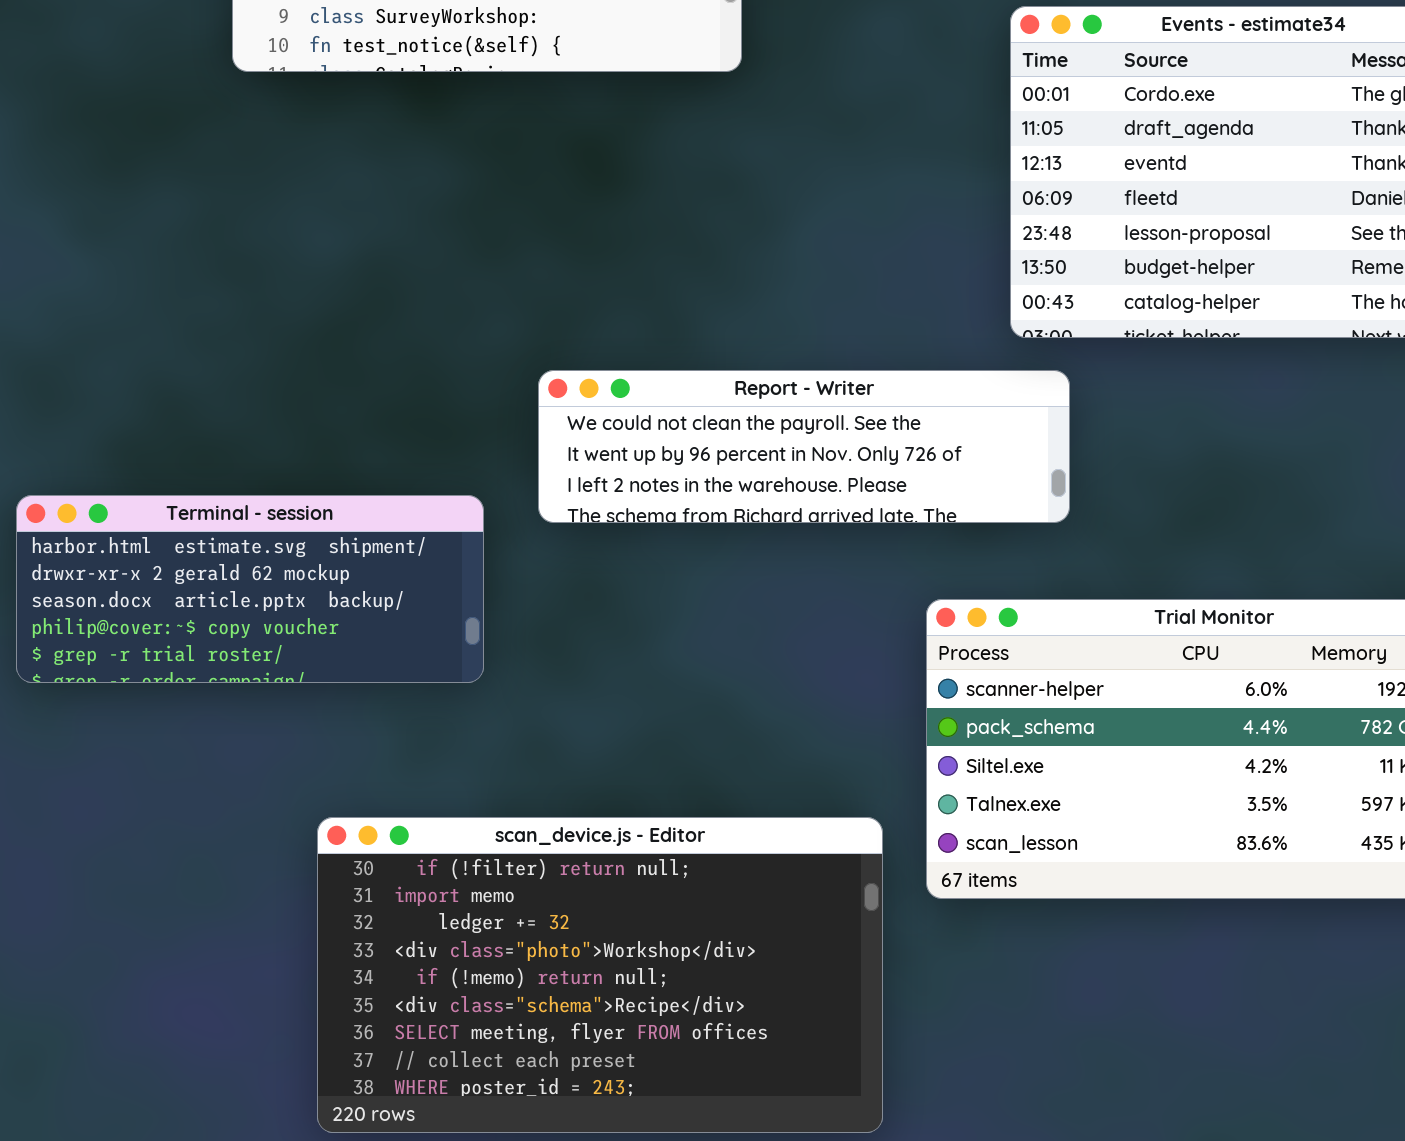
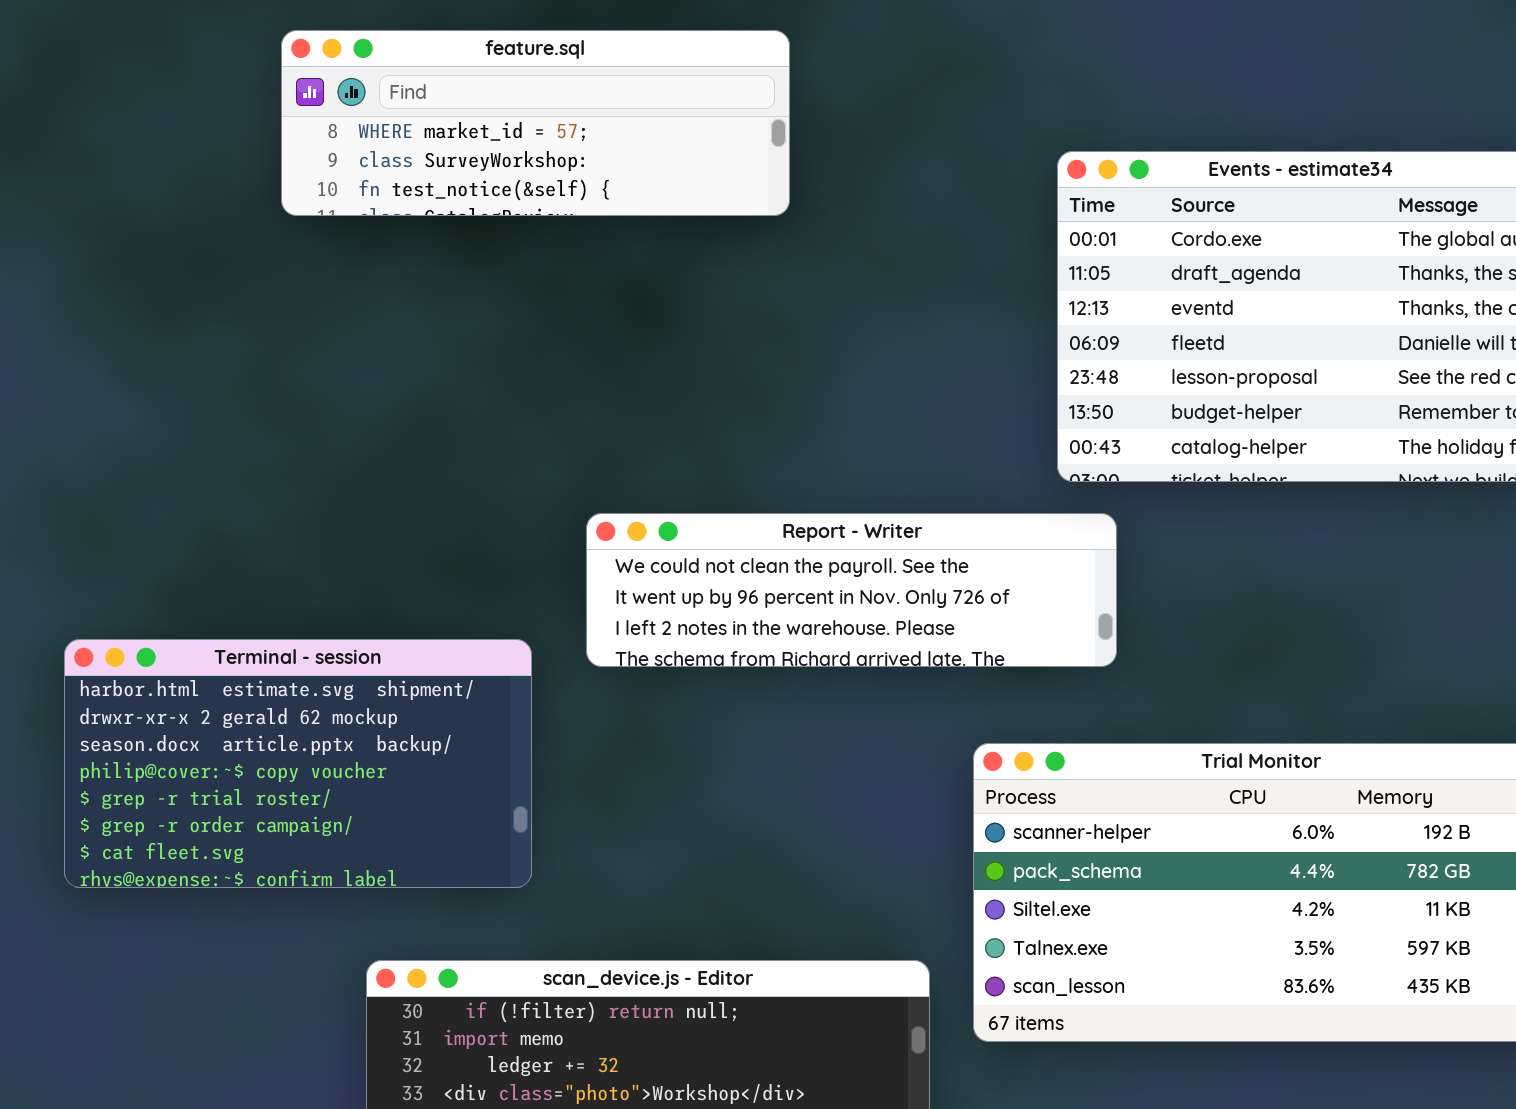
Terminal - session: [16,495,484,683] -> [64,639,532,888], resized

